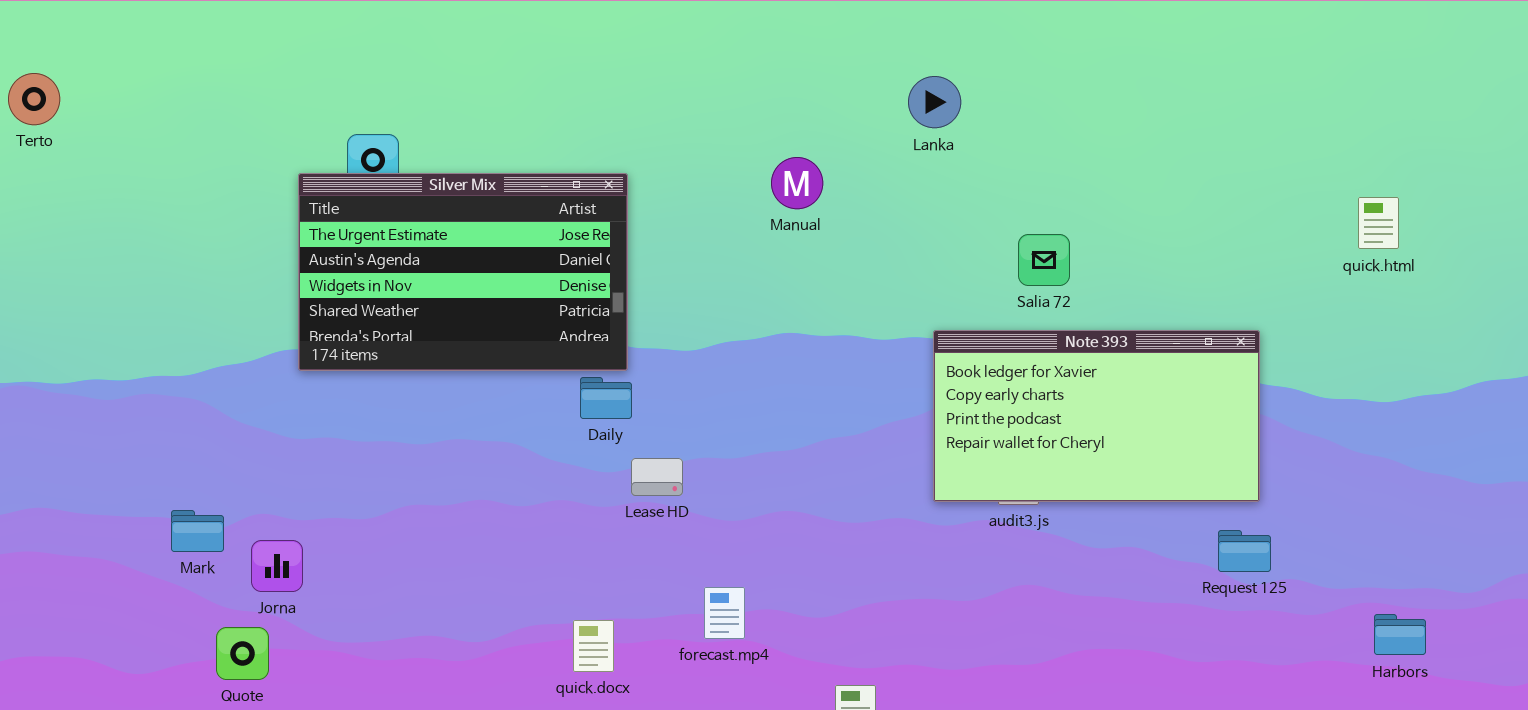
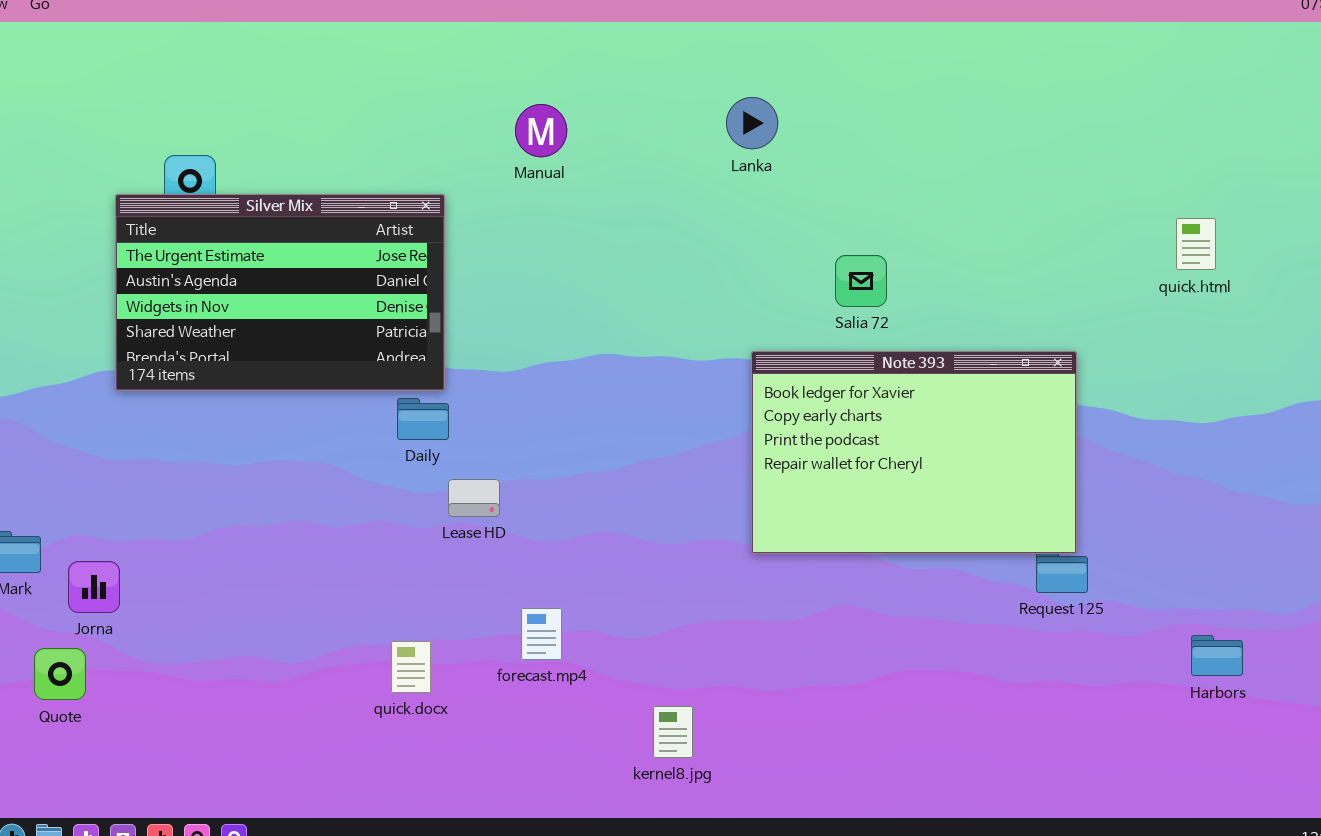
Manual: [771,157,823,209] -> [515,104,567,157], moved
Note 393: [933,330,1260,502] -> [751,351,1077,554], resized

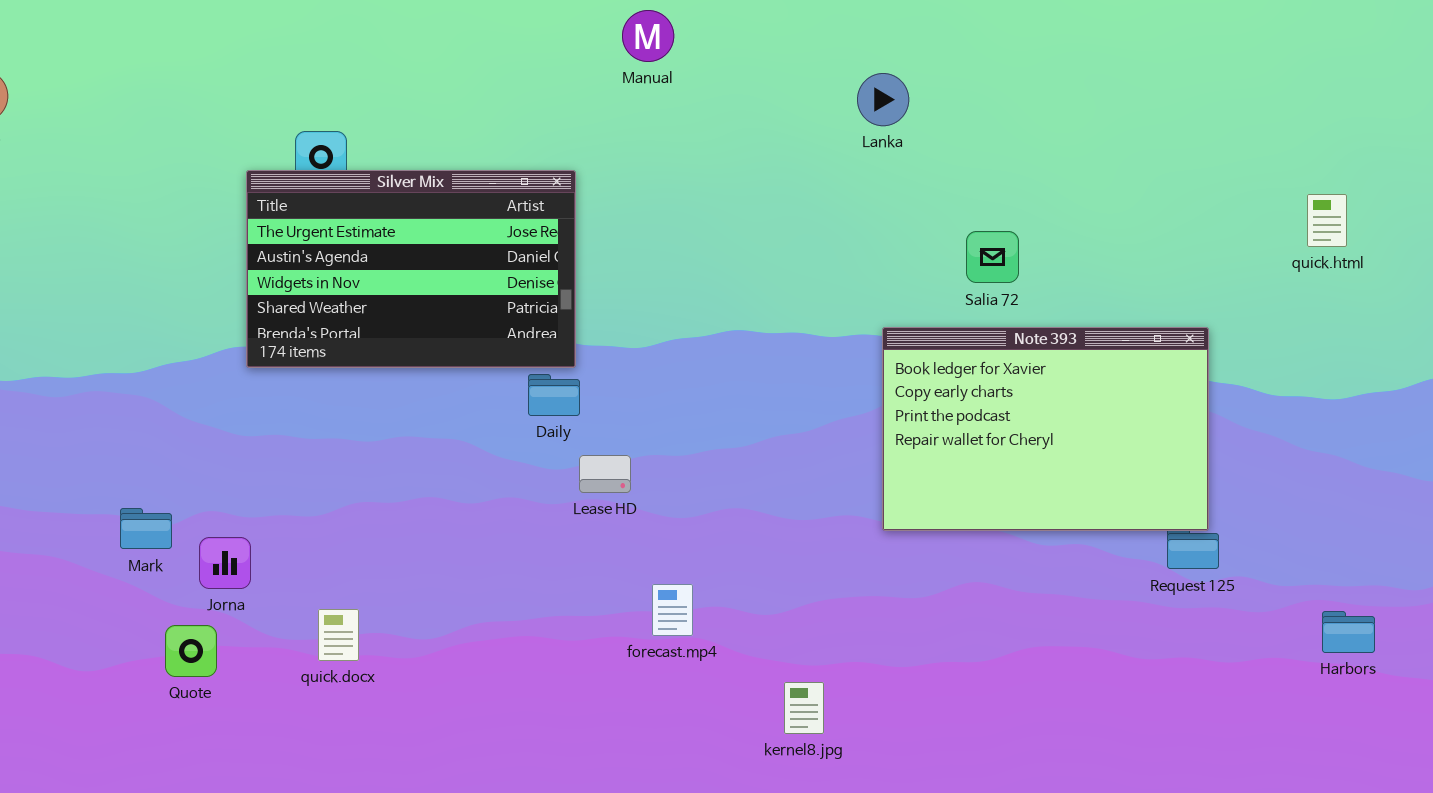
Manual: [515,104,567,157] -> [622,10,674,62], moved
quick.docx: [391,641,431,693] -> [318,609,359,661], moved

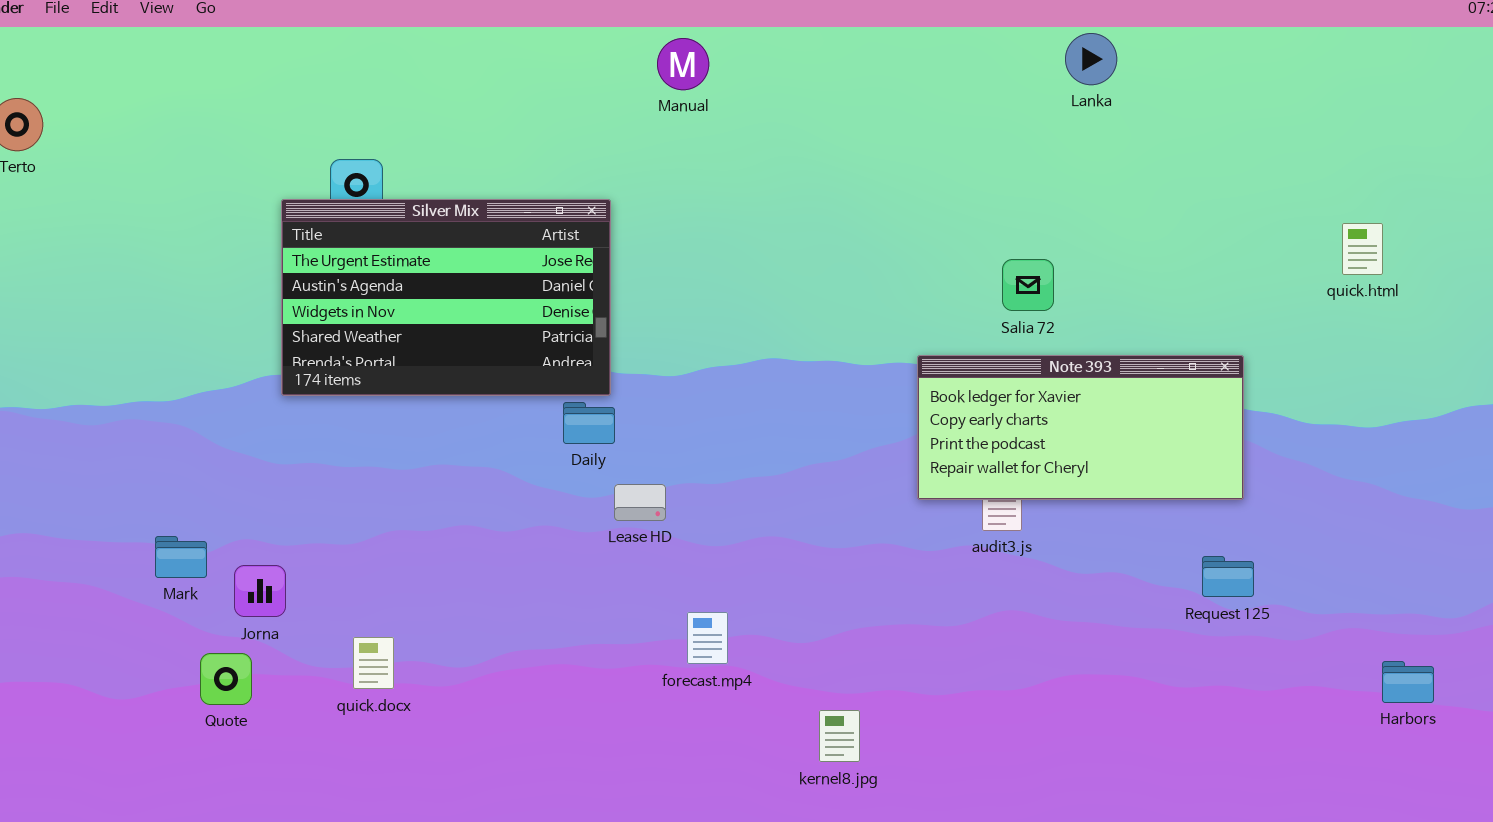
Lanka: [857,73,909,126] -> [1065,33,1117,85], moved
Note 393: [882,327,1209,531] -> [917,355,1244,500], resized
Harbors: [1322,611,1375,653] -> [1382,661,1434,703], moved

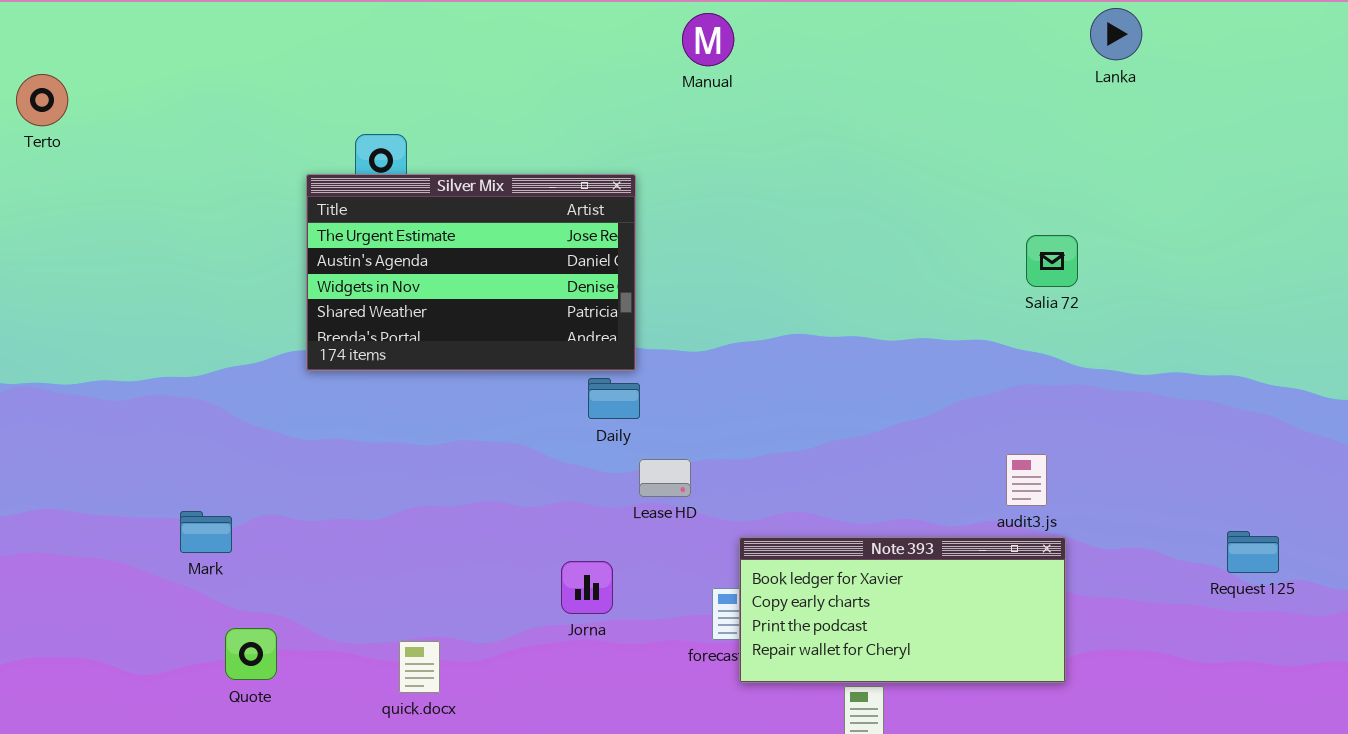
Note 393: [917,355,1244,500] -> [739,537,1066,683], moved
Jorna: [234,565,286,617] -> [561,561,613,614], moved
quick.docx: [353,637,394,689] -> [399,641,440,693], moved

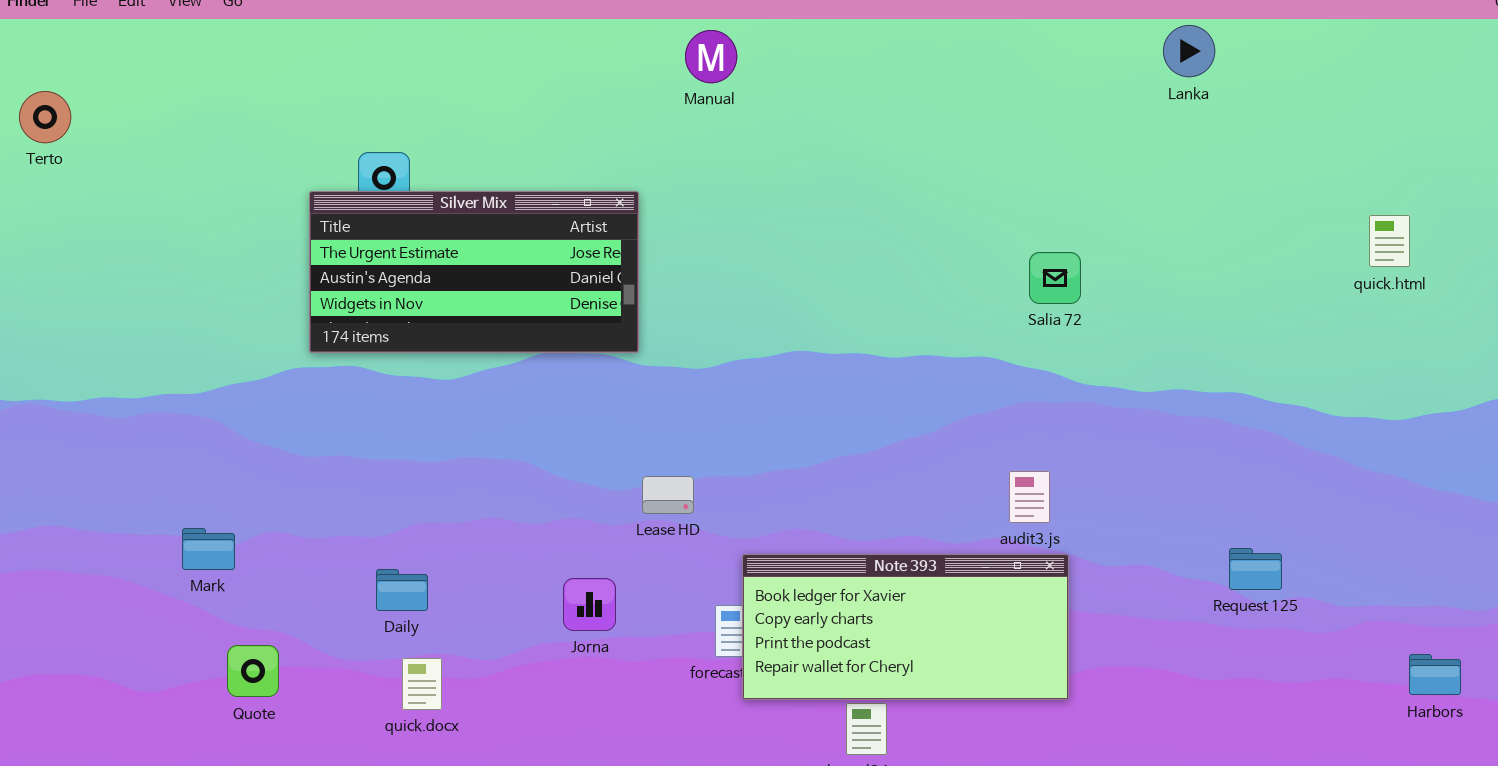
Lanka: [1090,8,1142,60] -> [1163,25,1215,77], moved
Silver Mix: [306,174,636,371] -> [309,191,639,353], resized
Daily: [588,378,640,419] -> [376,569,428,611], moved

